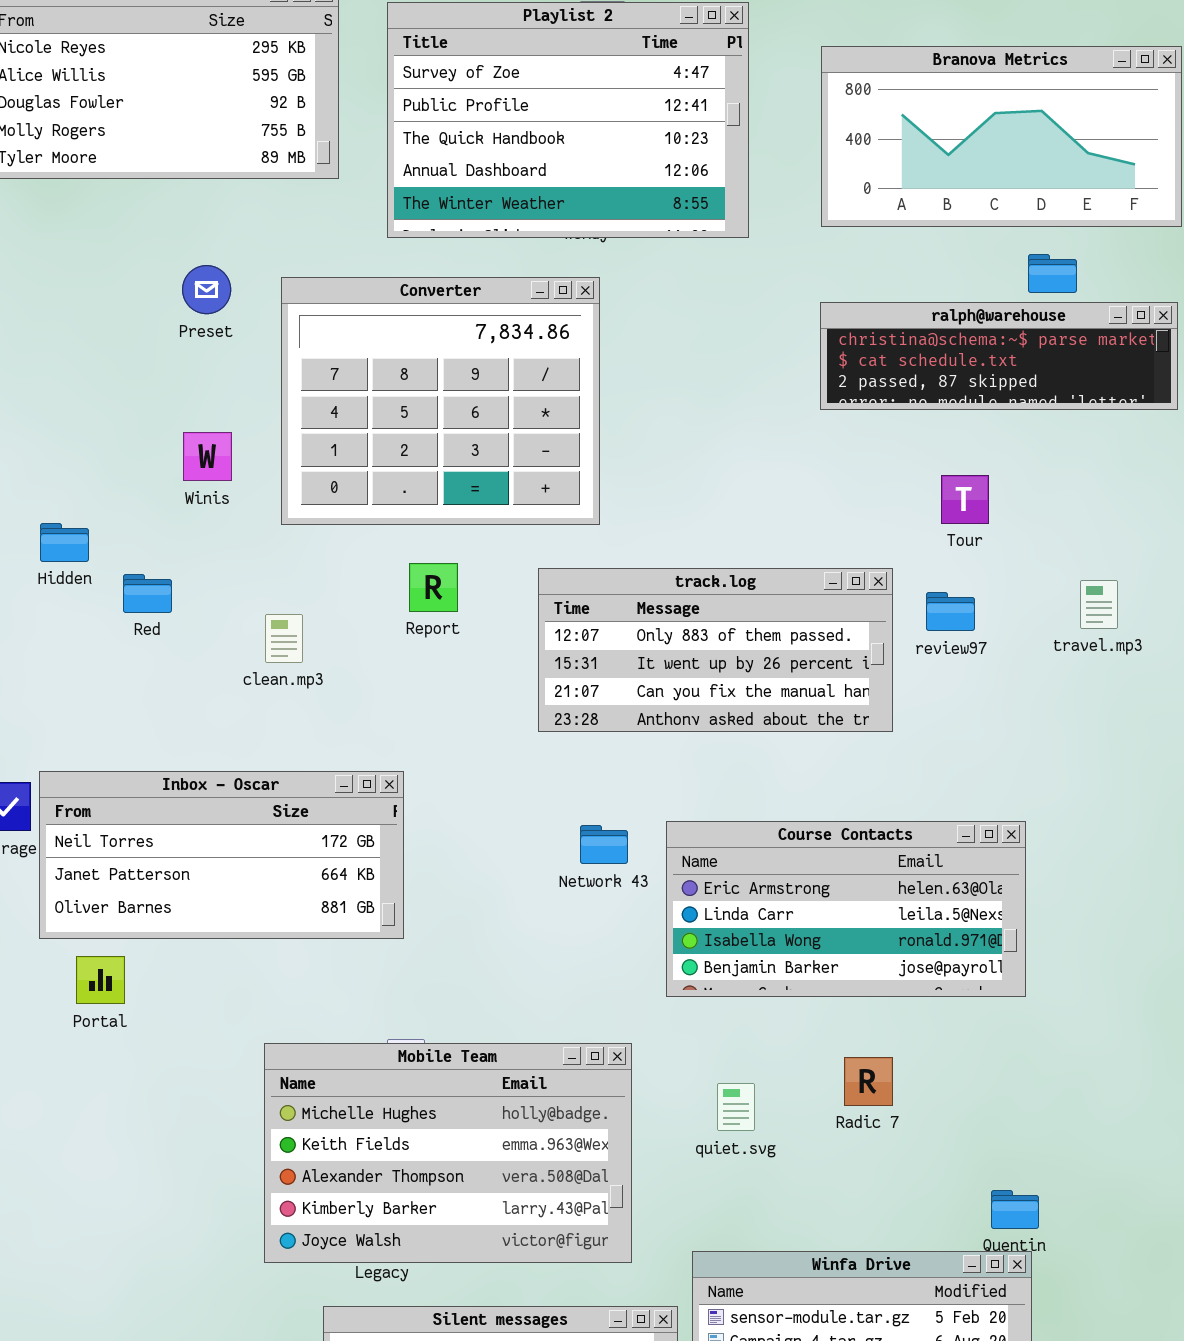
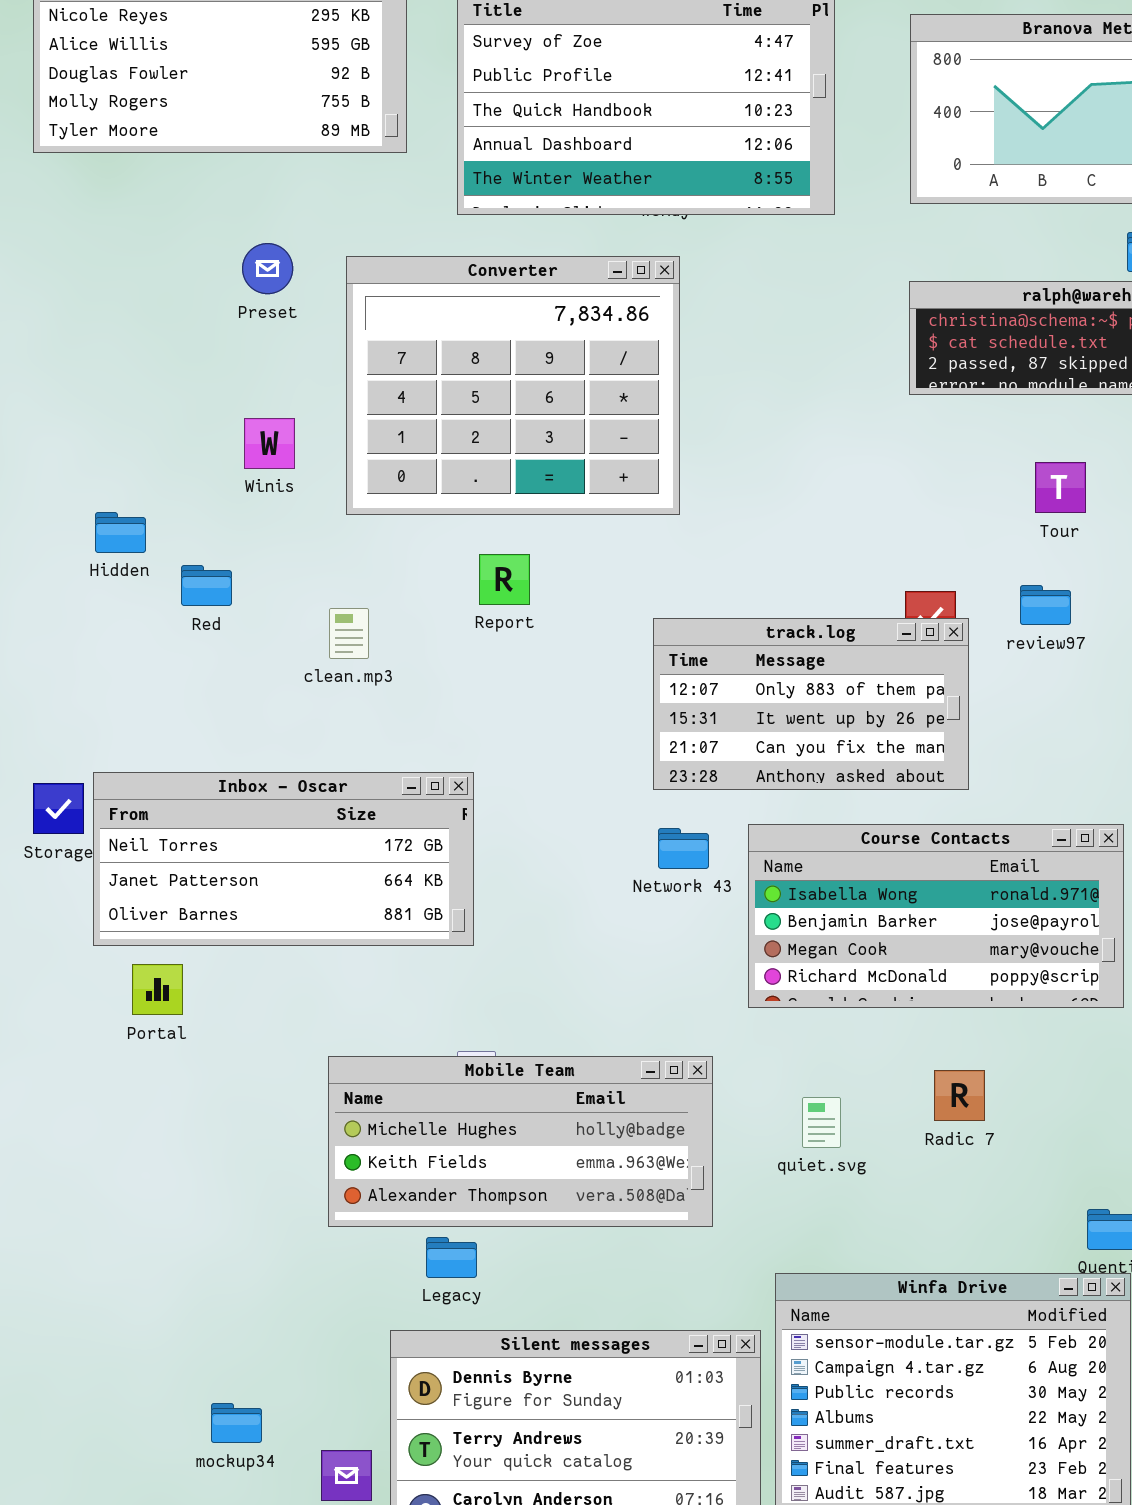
track.log: [538,568,893,732] -> [653,618,969,790], moved, resized
Course Contacts: [666,821,1026,997] -> [748,824,1124,1008], scrolled down 2 rows
Mobile Team: [264,1043,632,1263] -> [328,1056,713,1227], resized

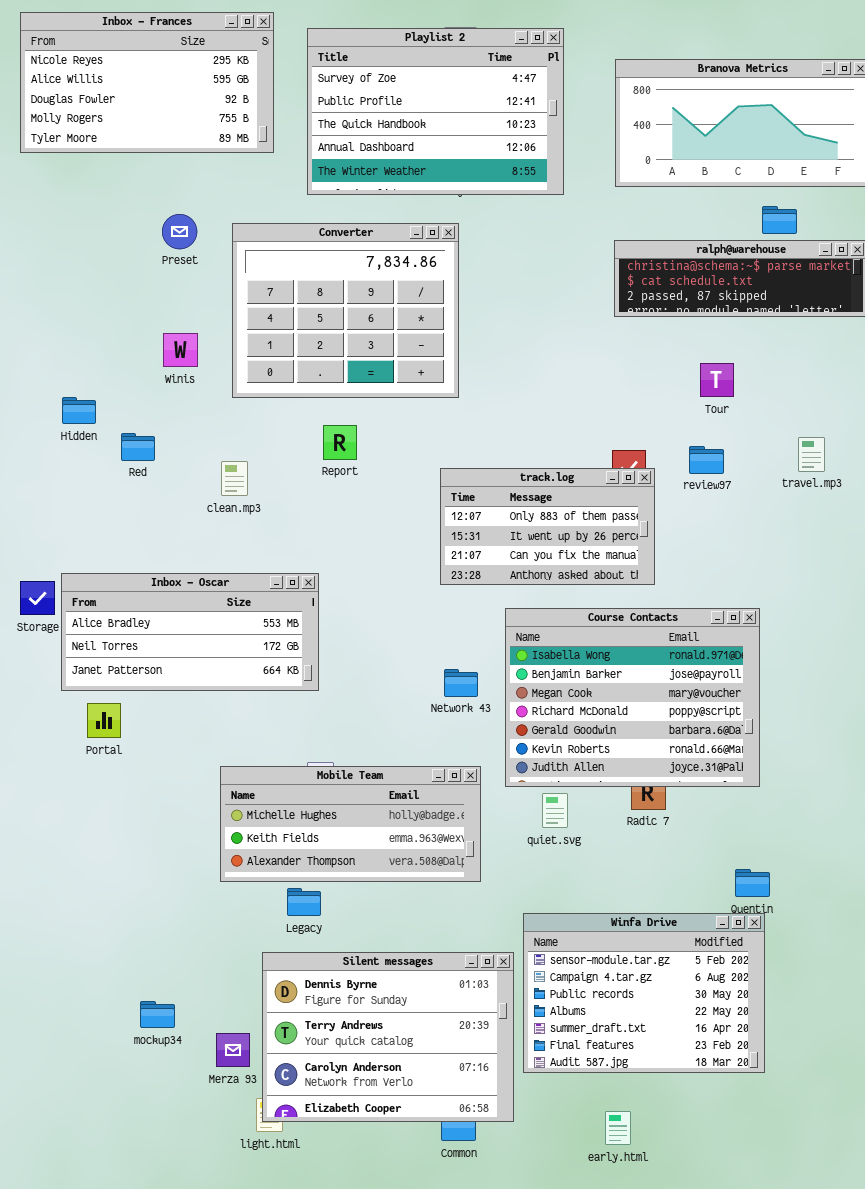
Inbox - Oscar: [93,772,474,946] -> [61,573,319,691], scrolled up 1 row
Course Contacts: [748,824,1124,1008] -> [505,608,760,787], resized
Network 43: [658,828,709,869] -> [444,669,478,697], moved

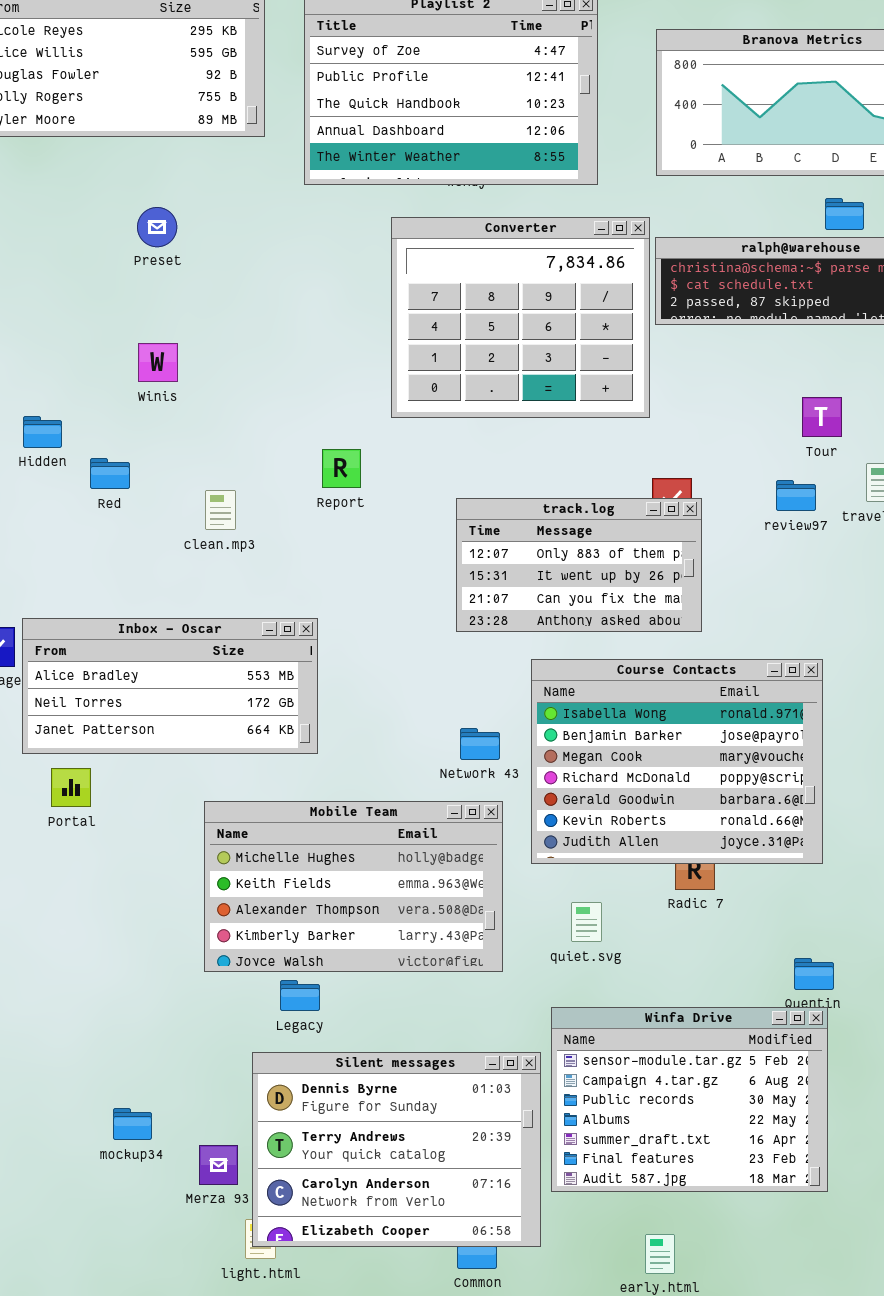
Converter: [232,223,459,398] -> [391,217,650,418], moved
Tour: [700,363,734,397] -> [802,397,842,437], moved
review97: [689,446,724,474] -> [776,480,816,511], moved
Mobile Team: [220,766,481,882] -> [204,801,503,972], resized
quiet.svg: [542,793,568,828] -> [571,902,602,942], moved

